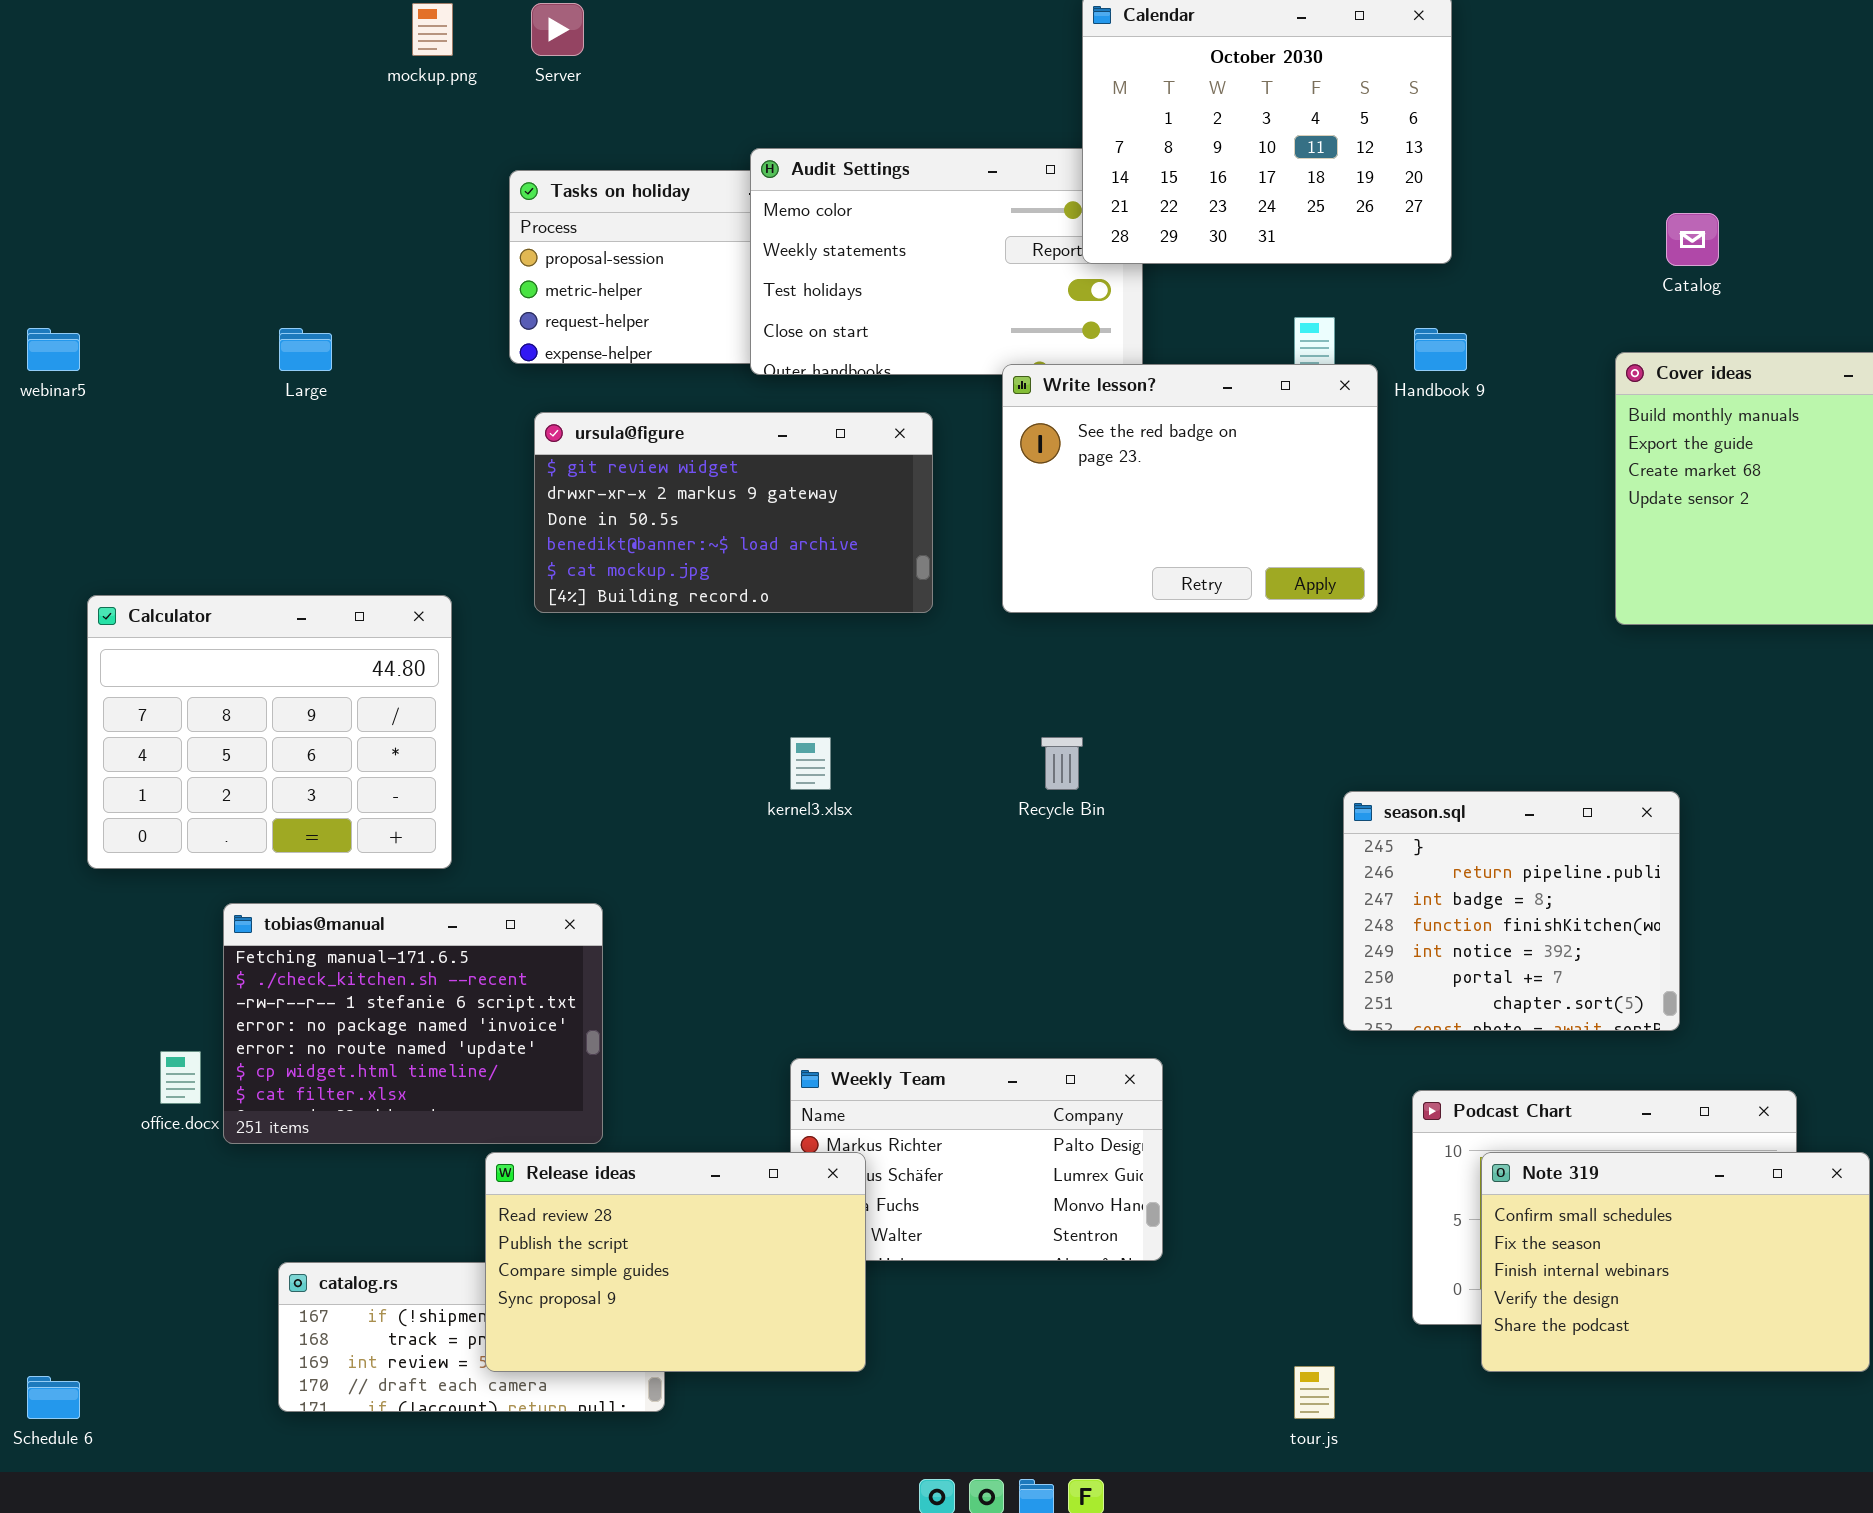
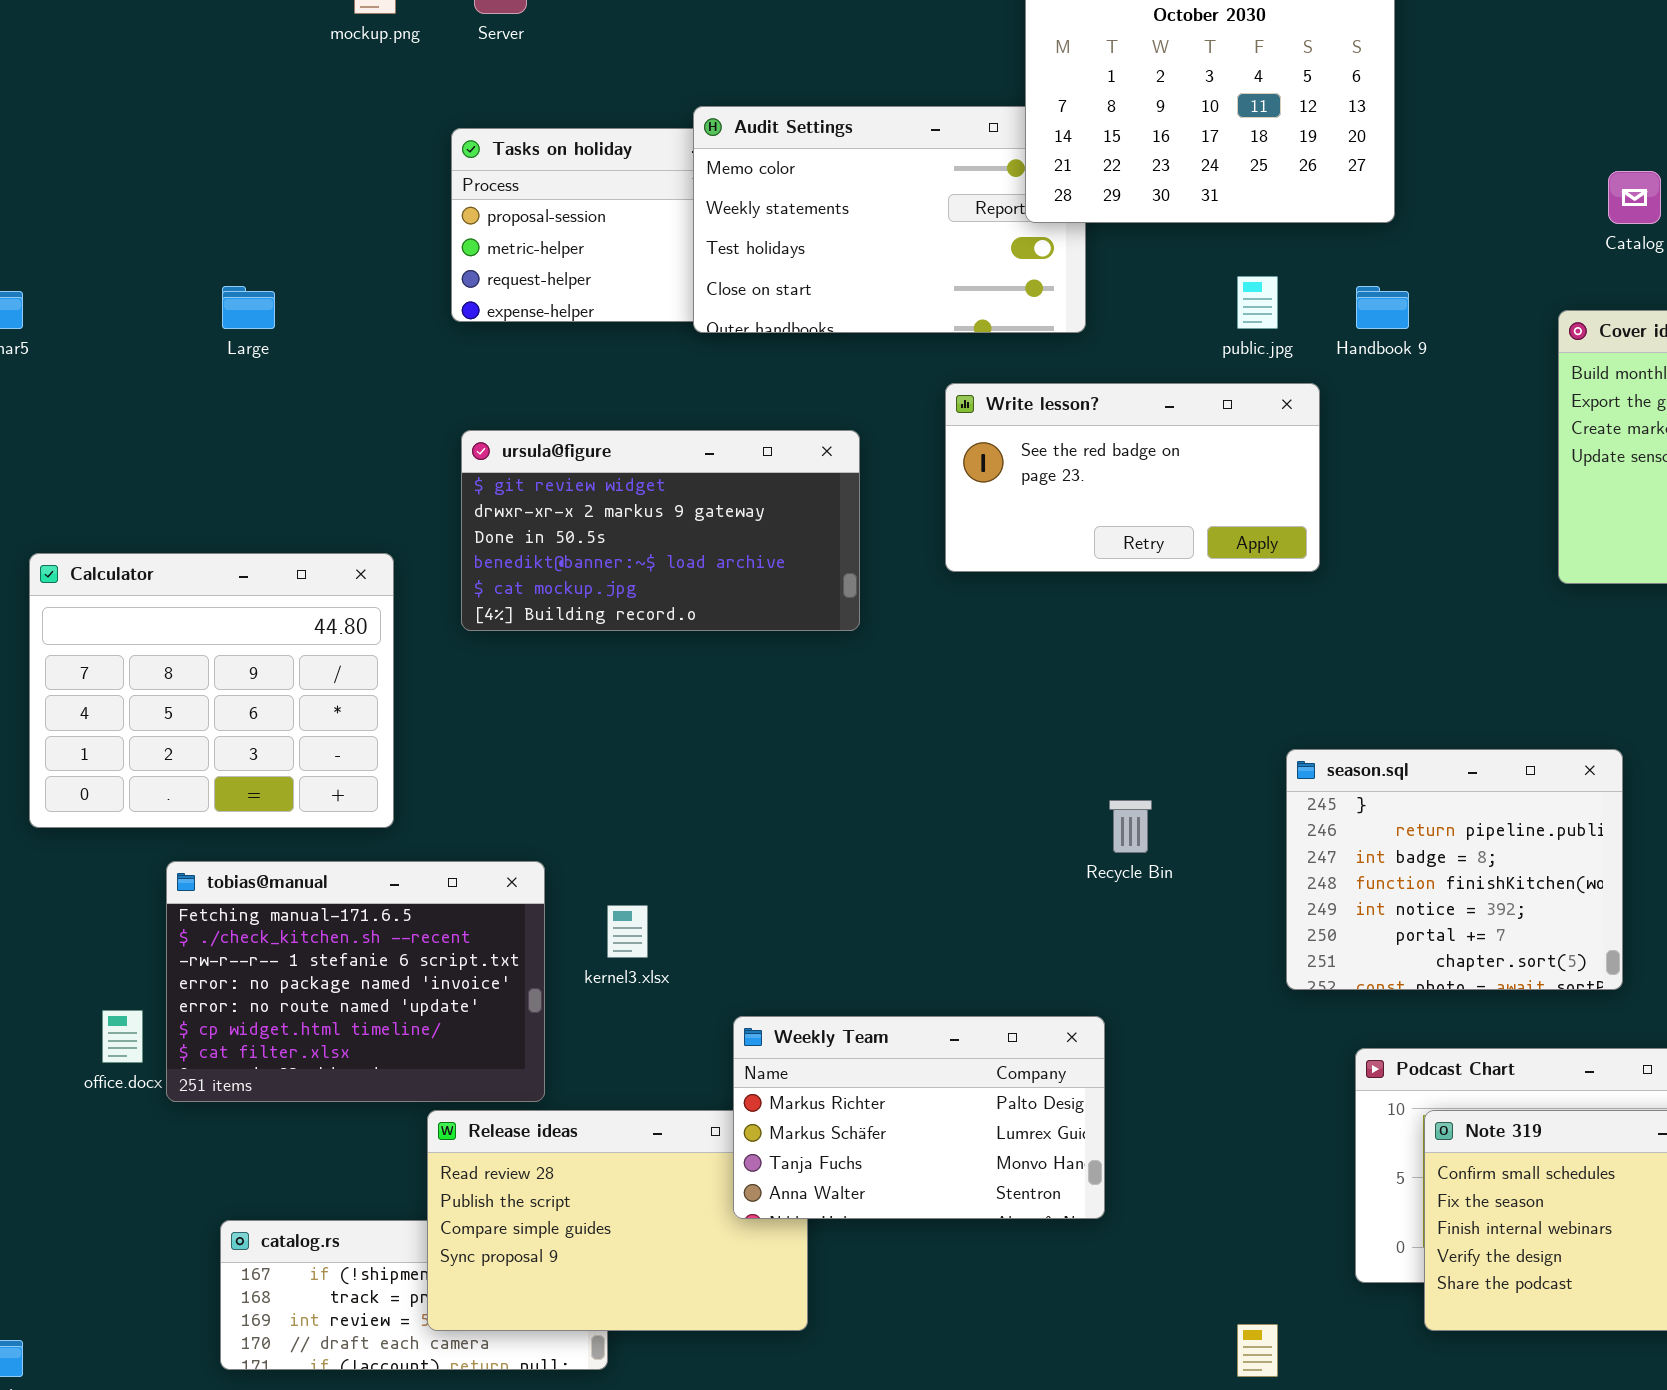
Write lesson?: [1002,364,1378,613] -> [945,383,1320,572], resized
ursula@figure: [534,412,933,613] -> [461,430,860,631], moved
kernel3.xlsx: [790,737,831,790] -> [607,905,648,958], moved
Recycle Bin: [1041,737,1083,790] -> [1109,800,1152,853], moved
Weekly Team: [790,1058,1163,1261] -> [733,1016,1105,1219], raised

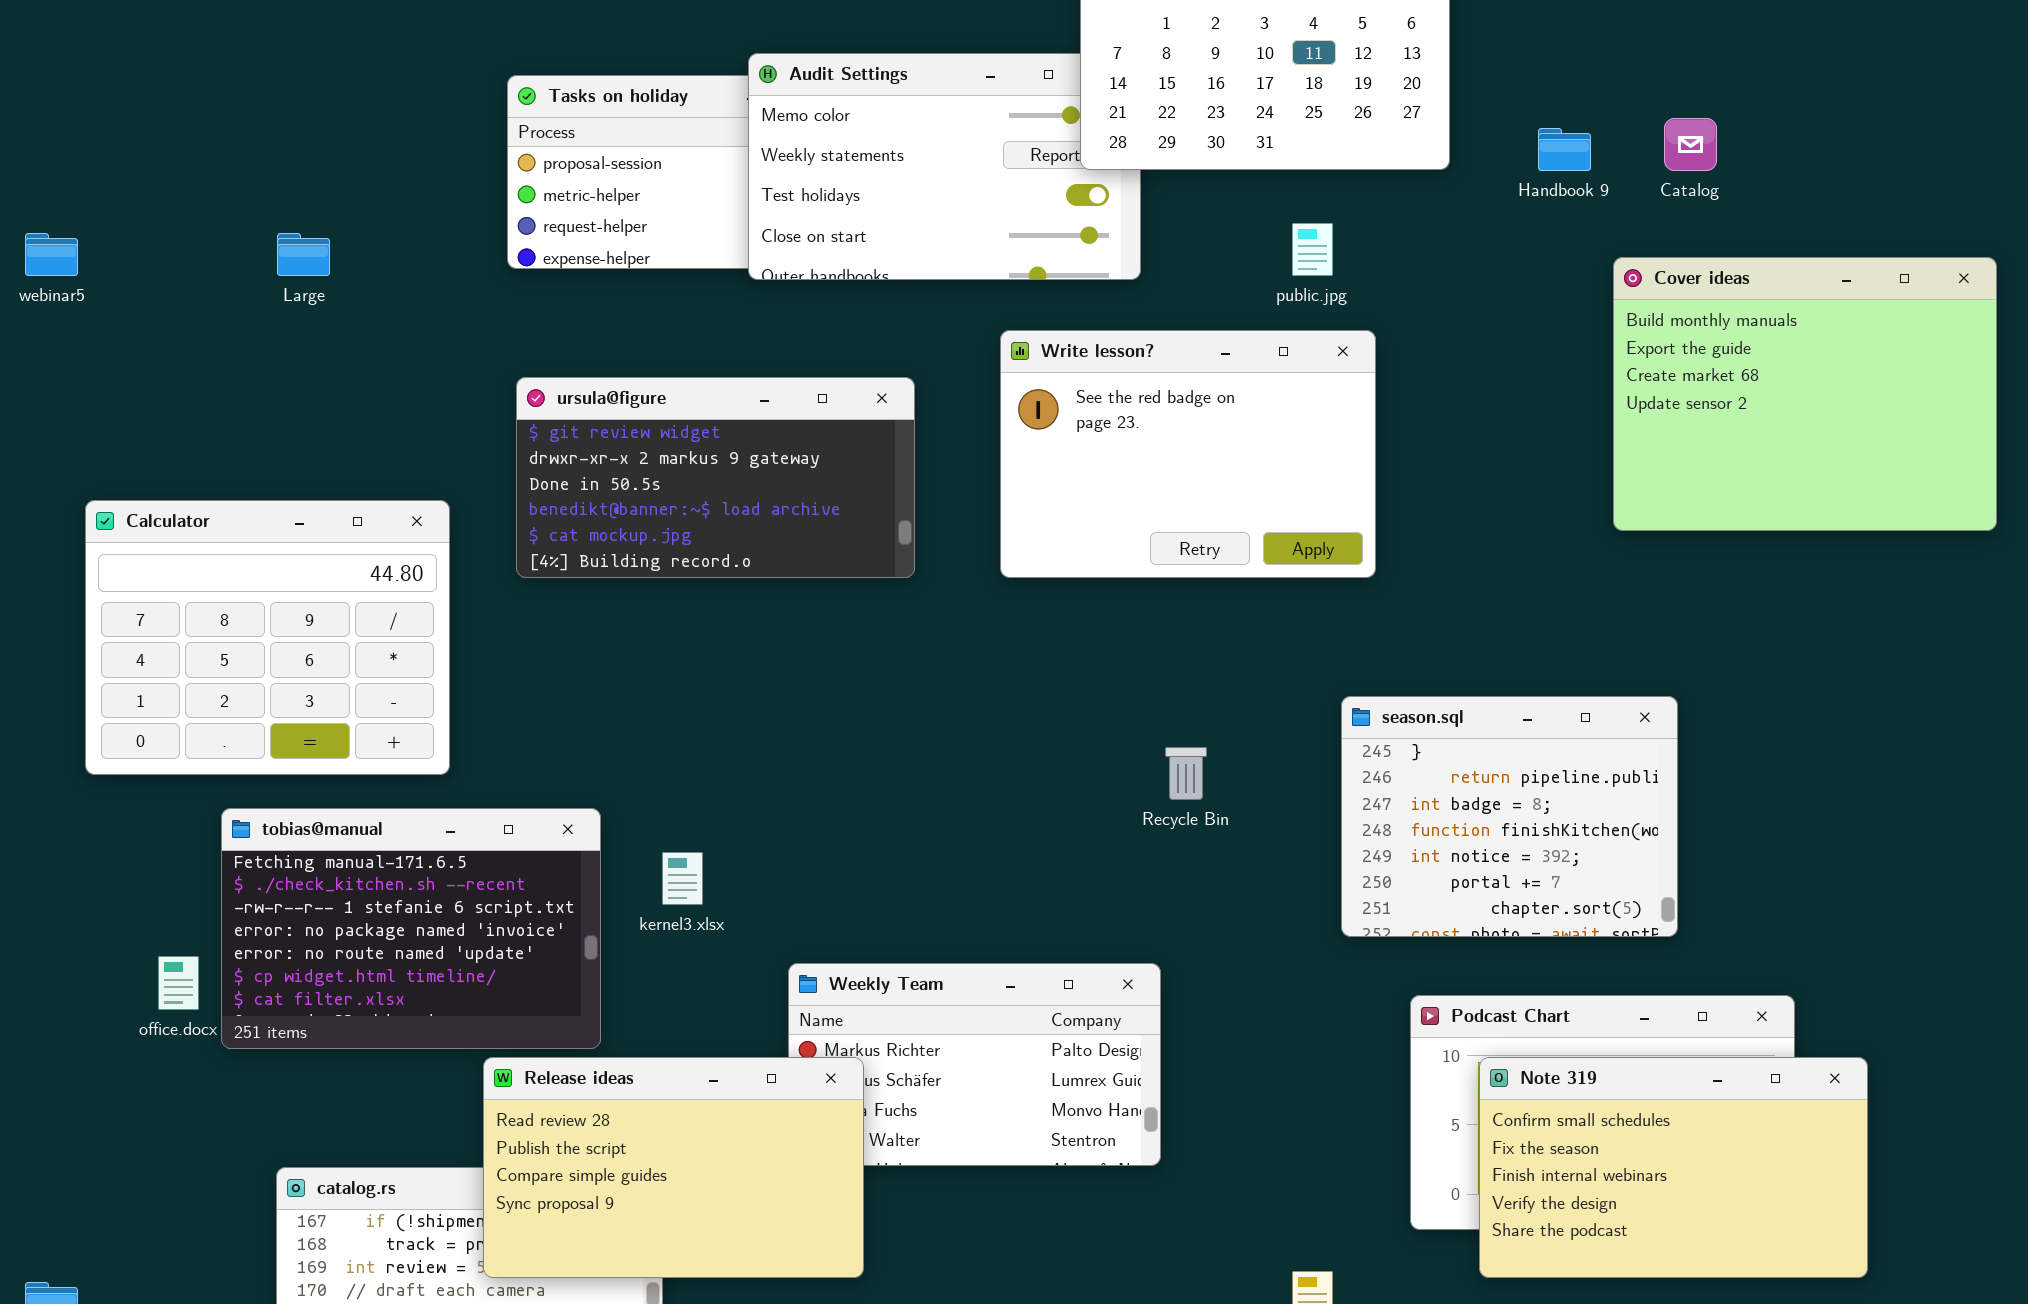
Handbook 9: [1356,286,1409,329] -> [1538,128,1591,171], moved
Write lesson?: [945,383,1320,572] -> [1000,330,1376,578], resized
Release ideas: [427,1110,808,1331] -> [483,1057,864,1278], raised

